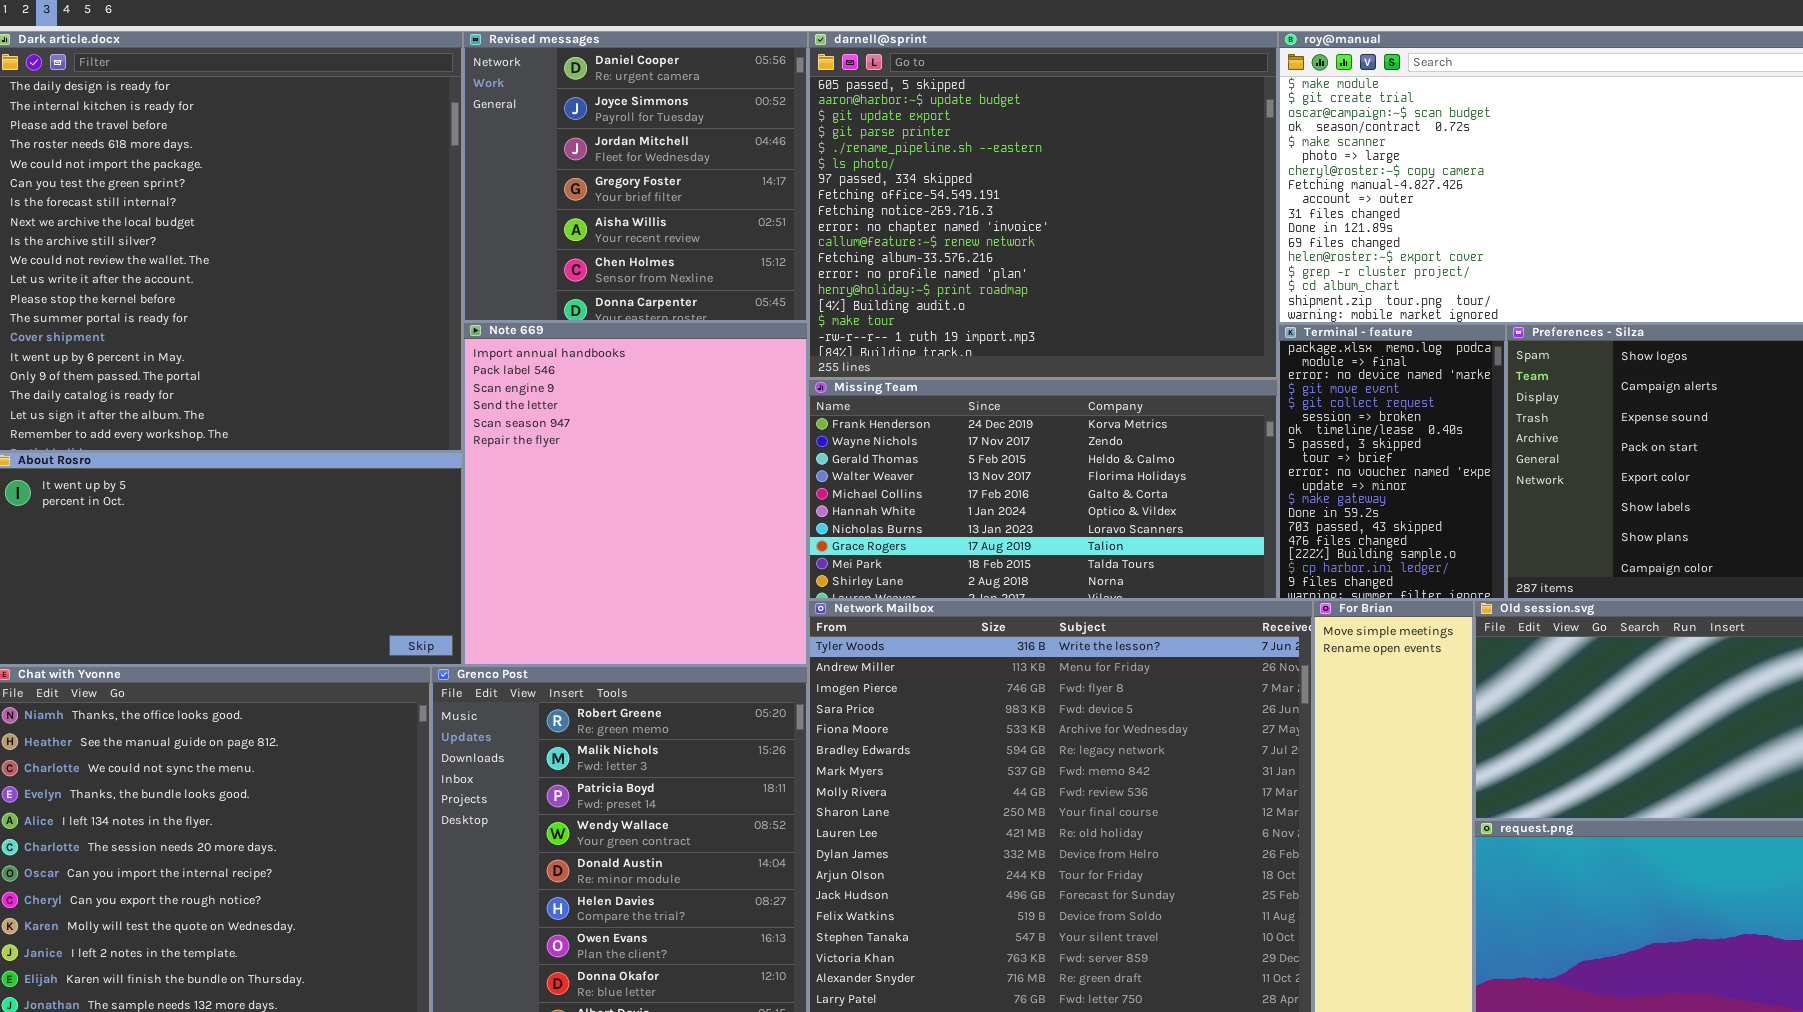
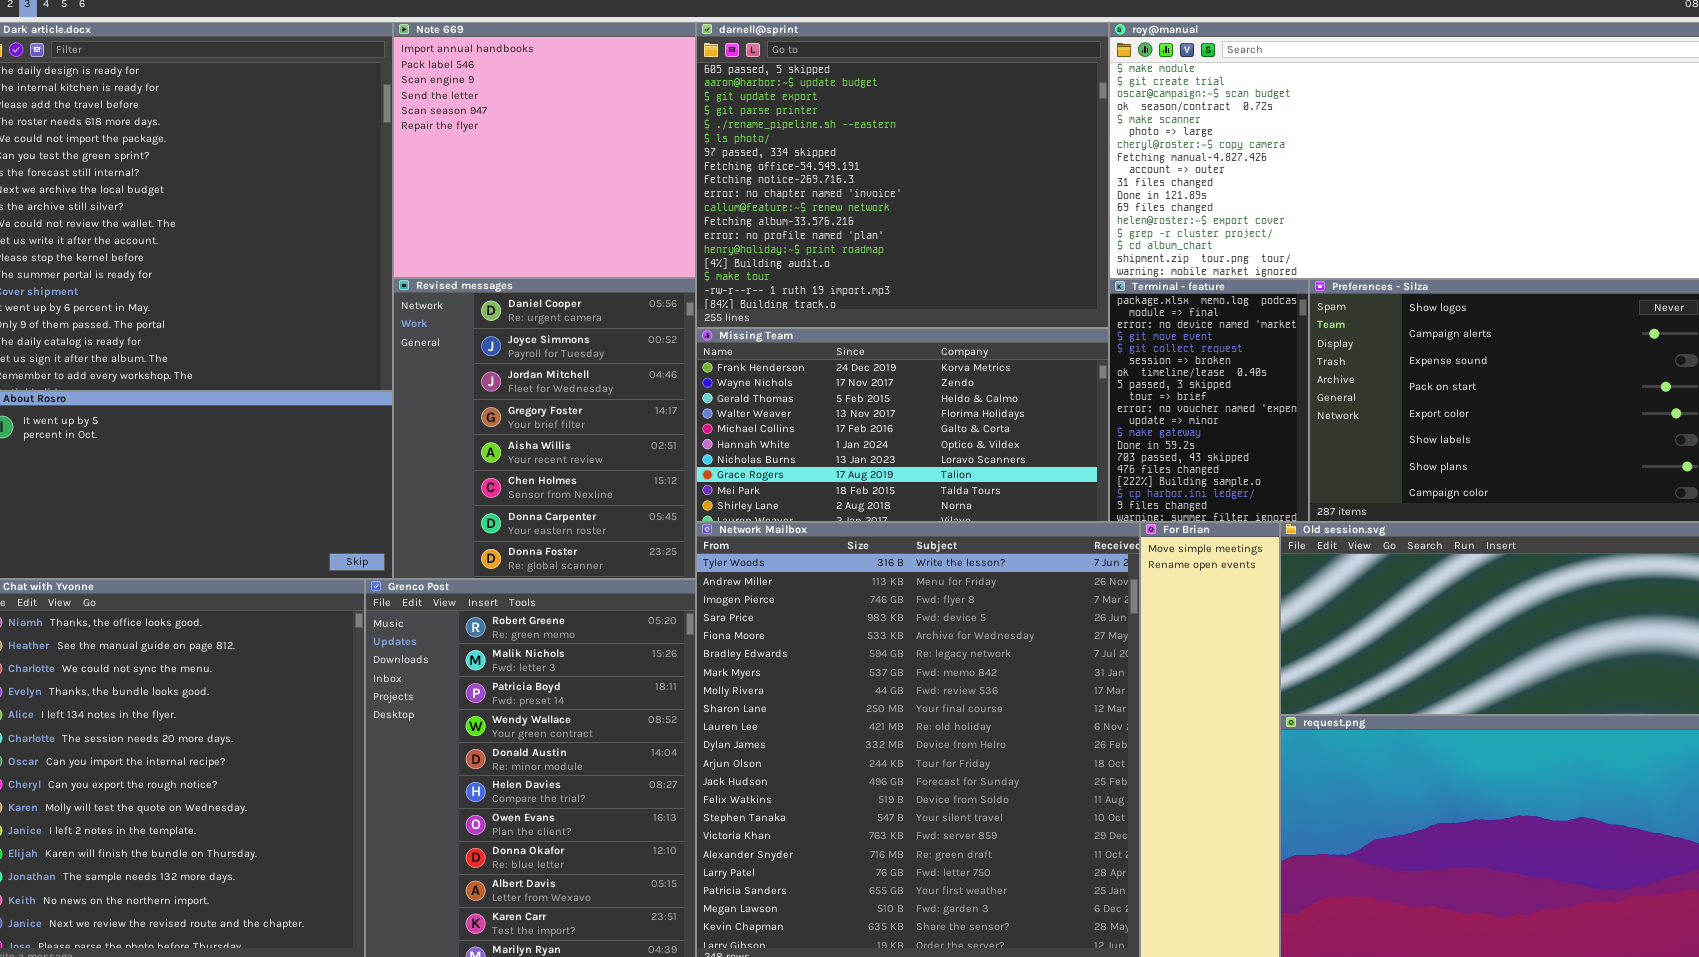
Revised messages: [463,31,808,322] -> [393,278,696,579], moved, resized
Note 669: [463,322,808,666] -> [393,22,696,278], moved, resized

